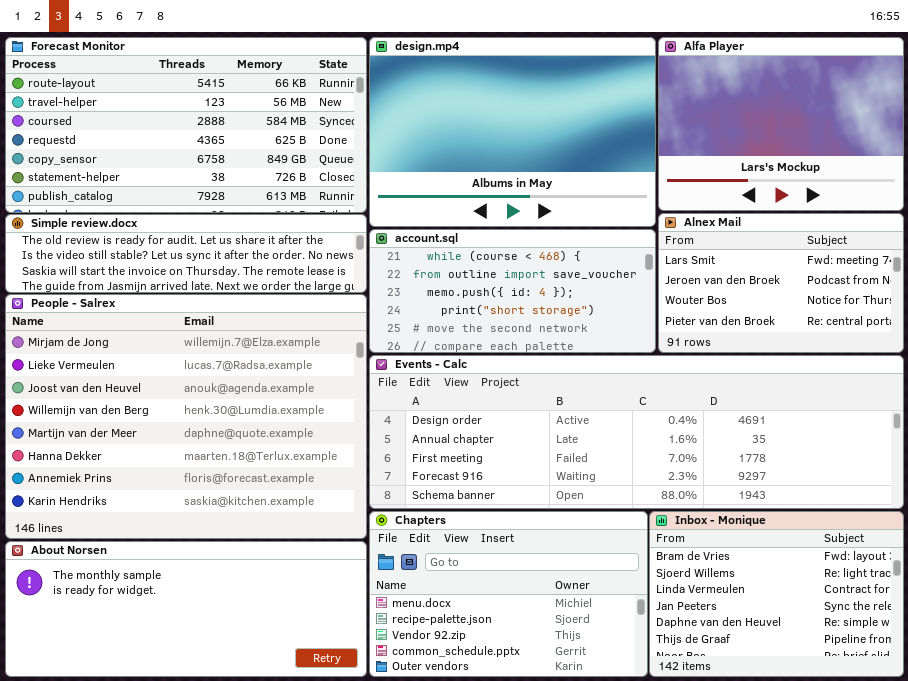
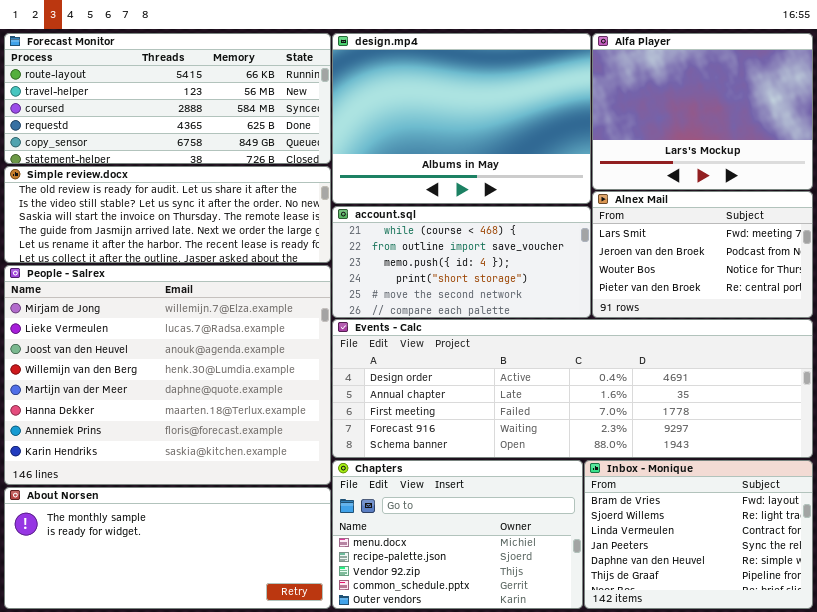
Forecast Monitor: [5,37,367,213] -> [4,33,331,164], resized
Simple review.docx: [5,214,367,293] -> [4,166,331,263], resized

